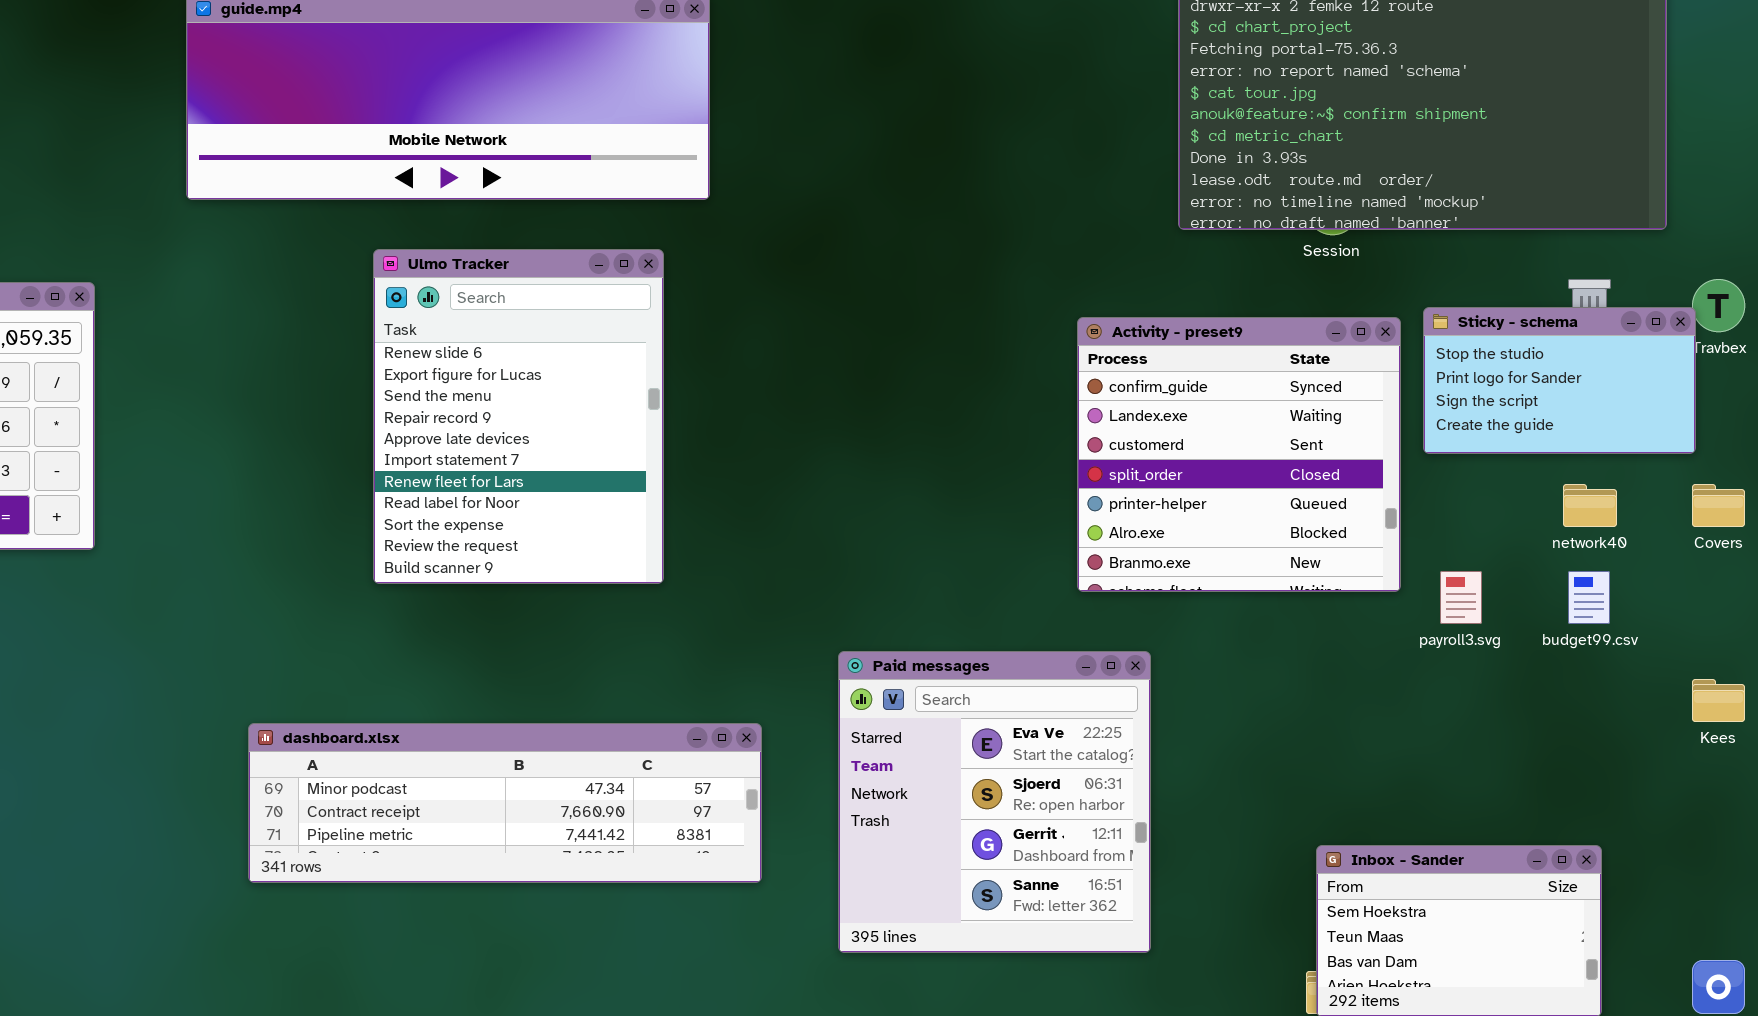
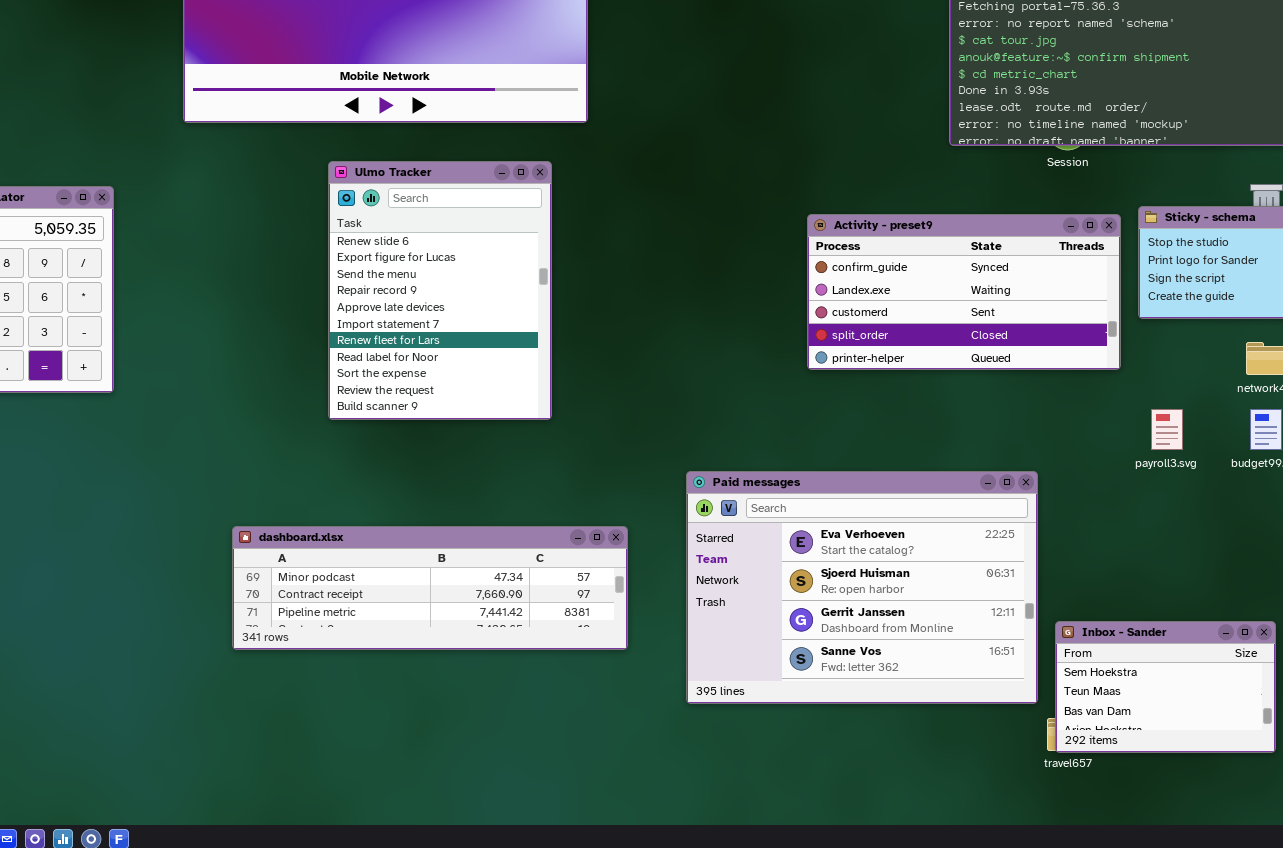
Activity - preset9: [1077,317,1401,592] -> [807,214,1121,370], resized
Paid messages: [838,651,1151,953] -> [686,471,1038,704], resized

